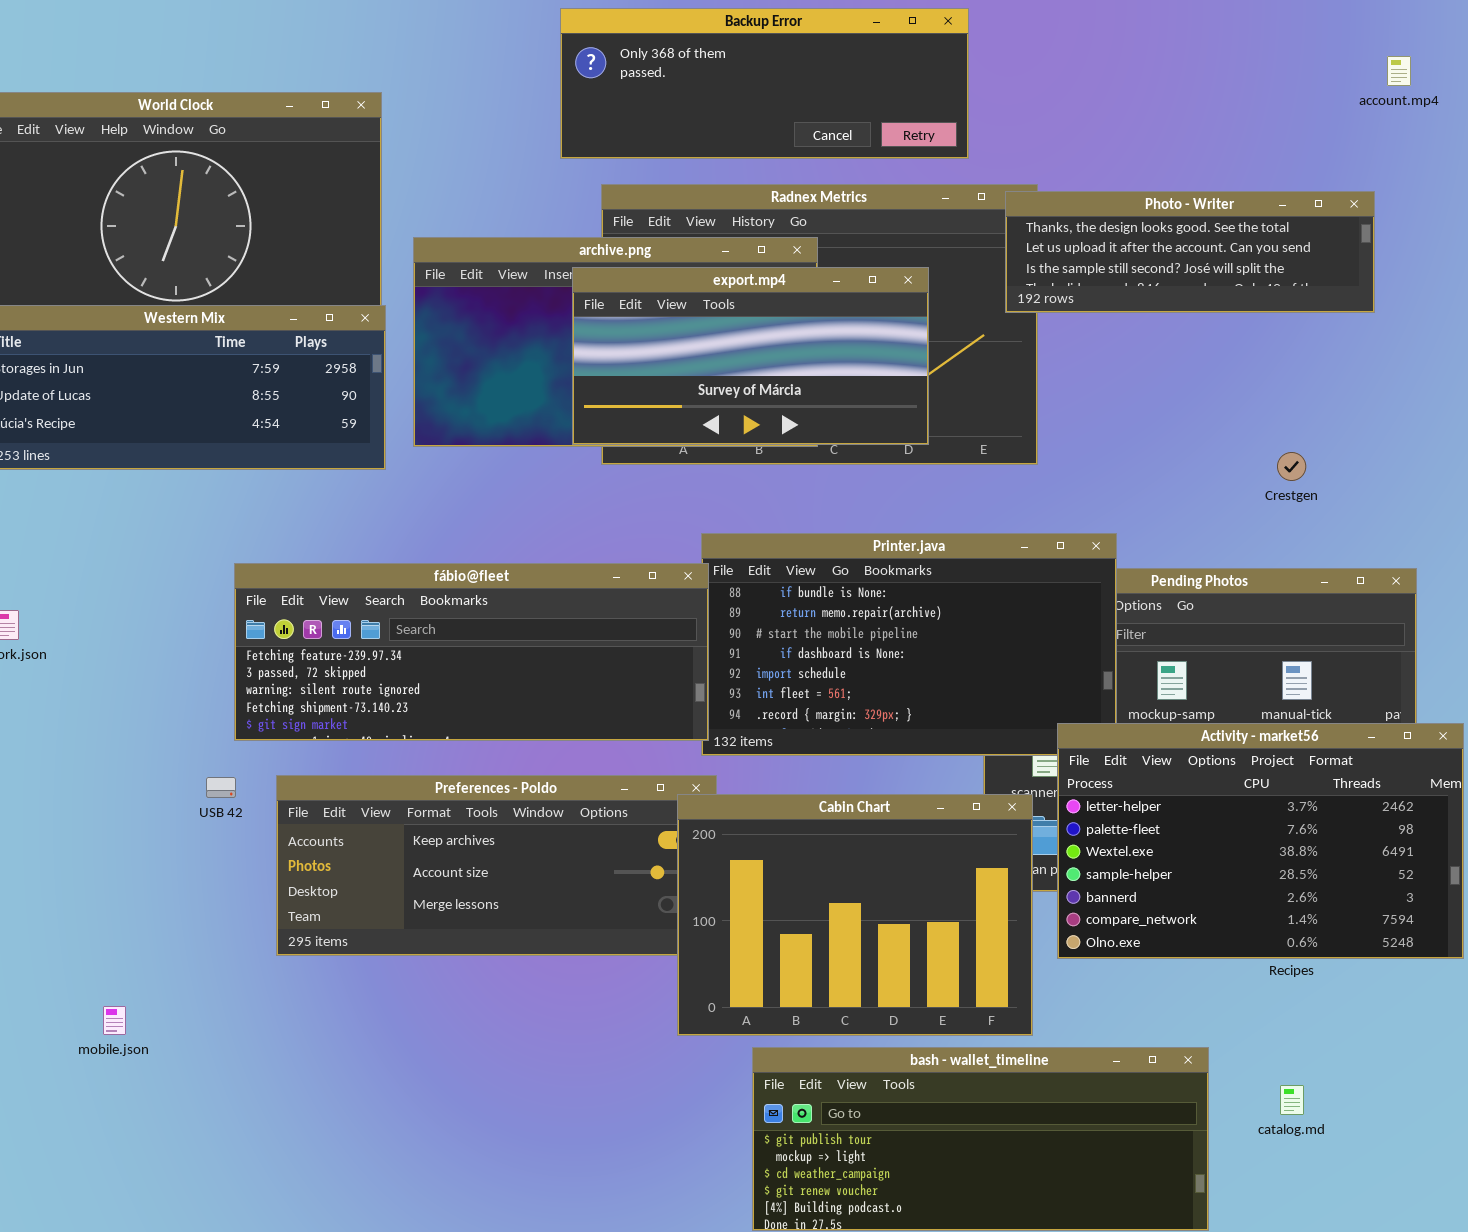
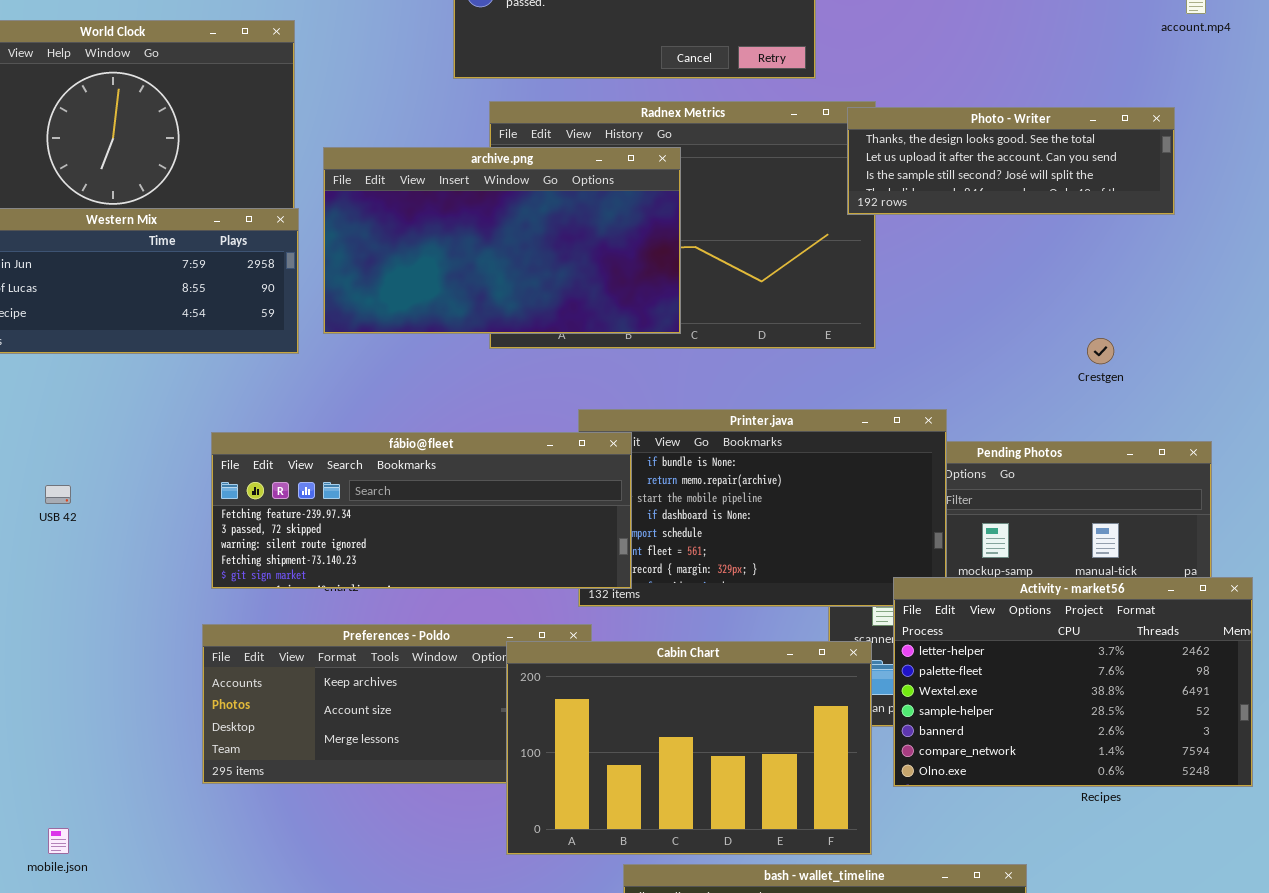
export.mp4: [572,267,929,445] -> none, closed
fábio@fleet: [234,563,709,741] -> [211,432,632,589], moved
USB 42: [206,777,236,798] -> [45,485,71,504], moved
Cabin Chart: [677,794,1033,1036] -> [506,641,872,855], resized

